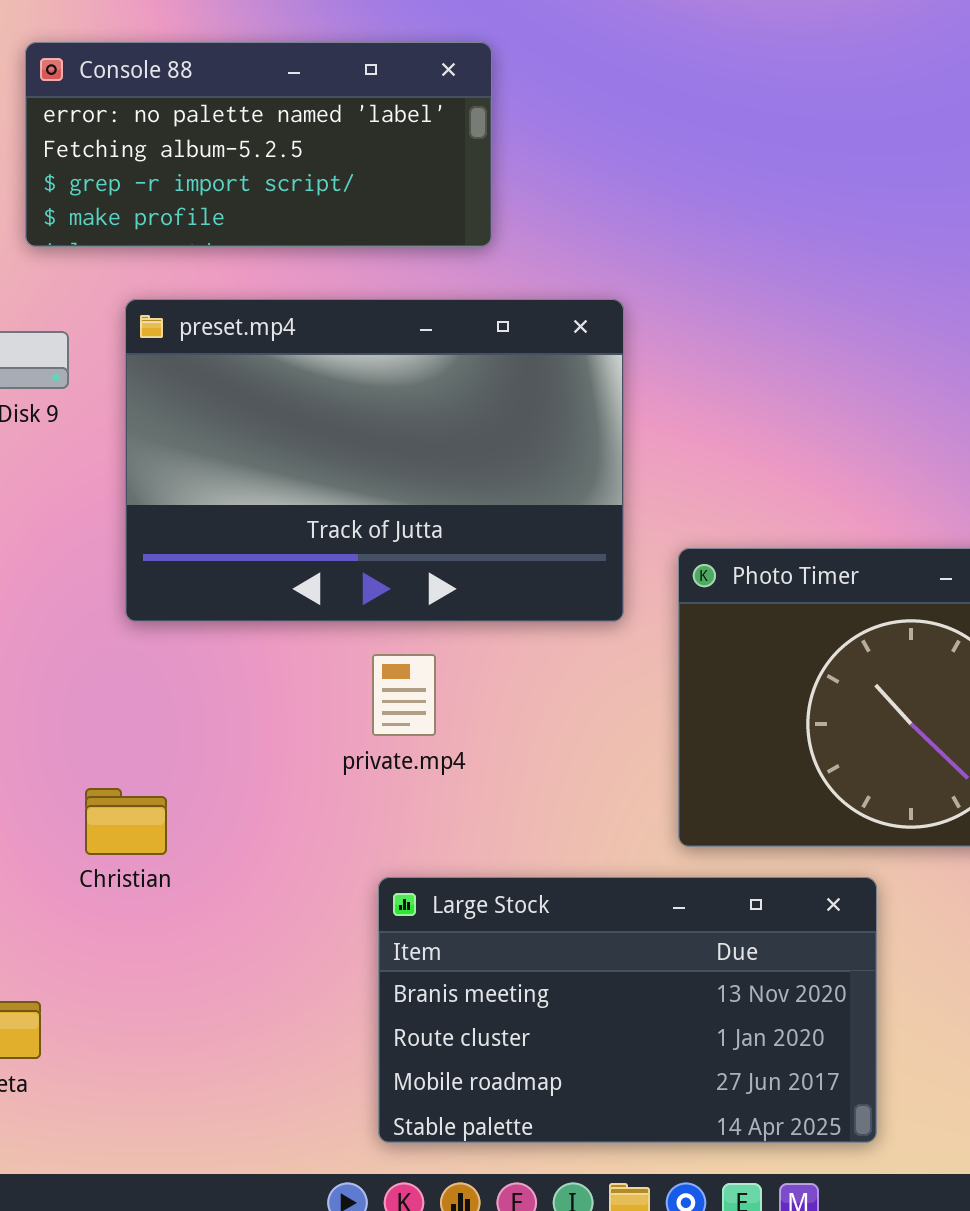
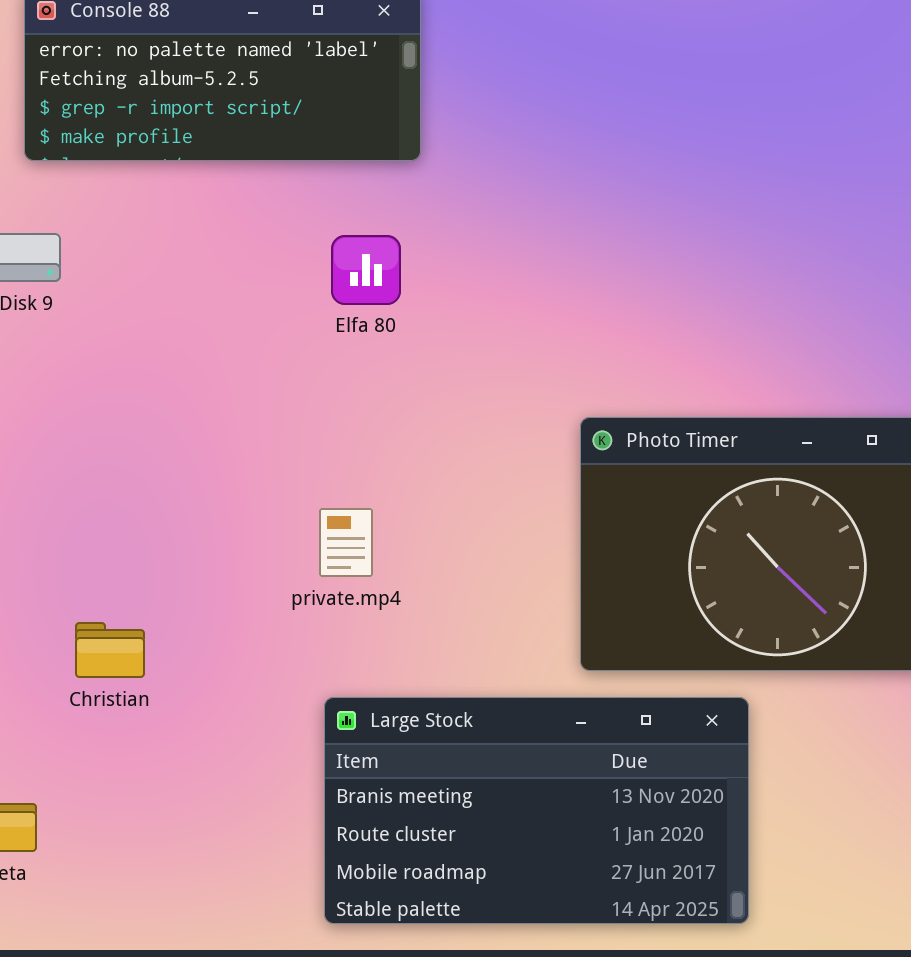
preset.mp4: [125,299,624,622] -> none, closed

